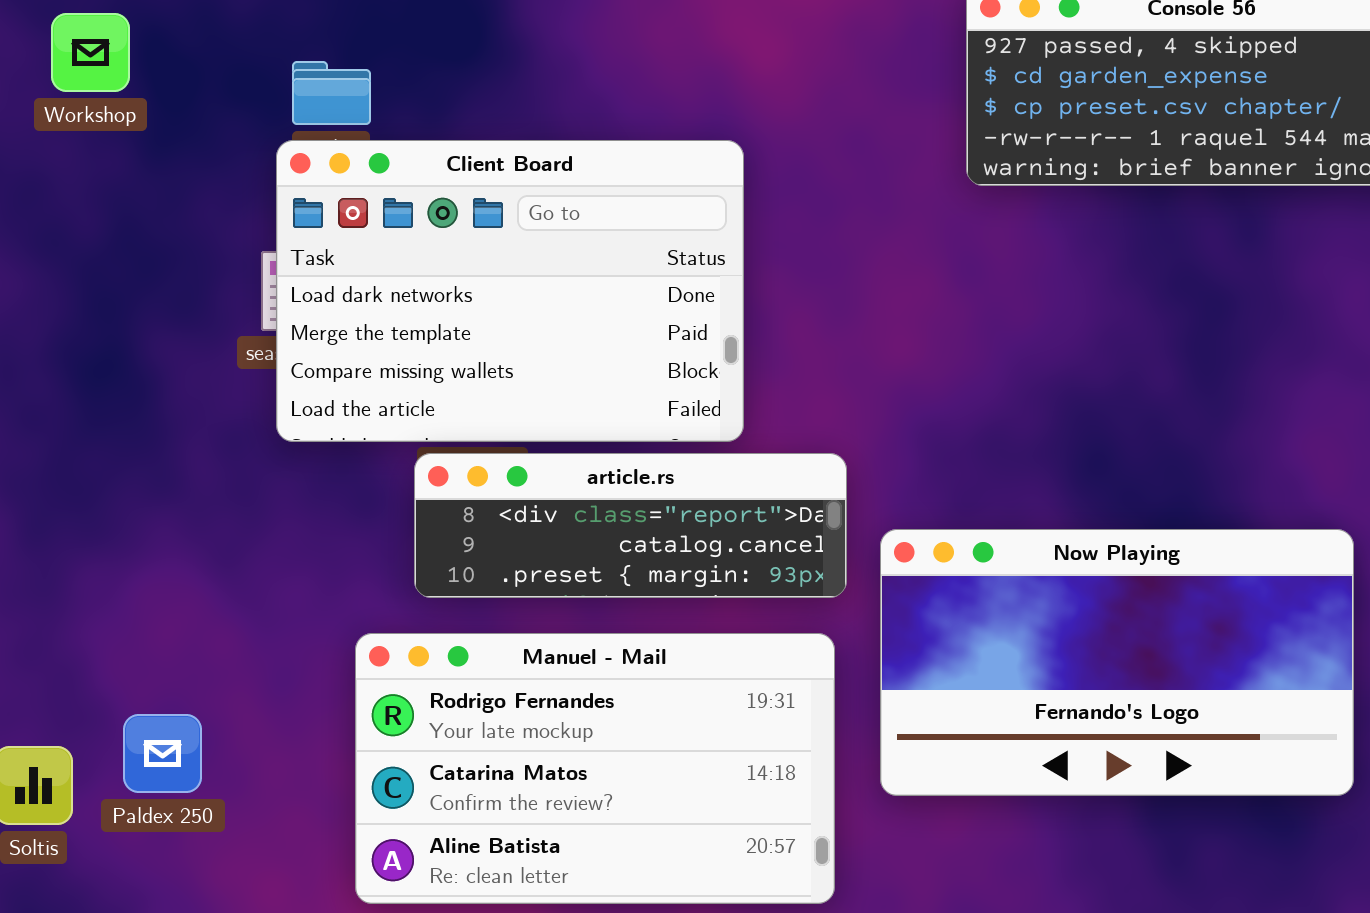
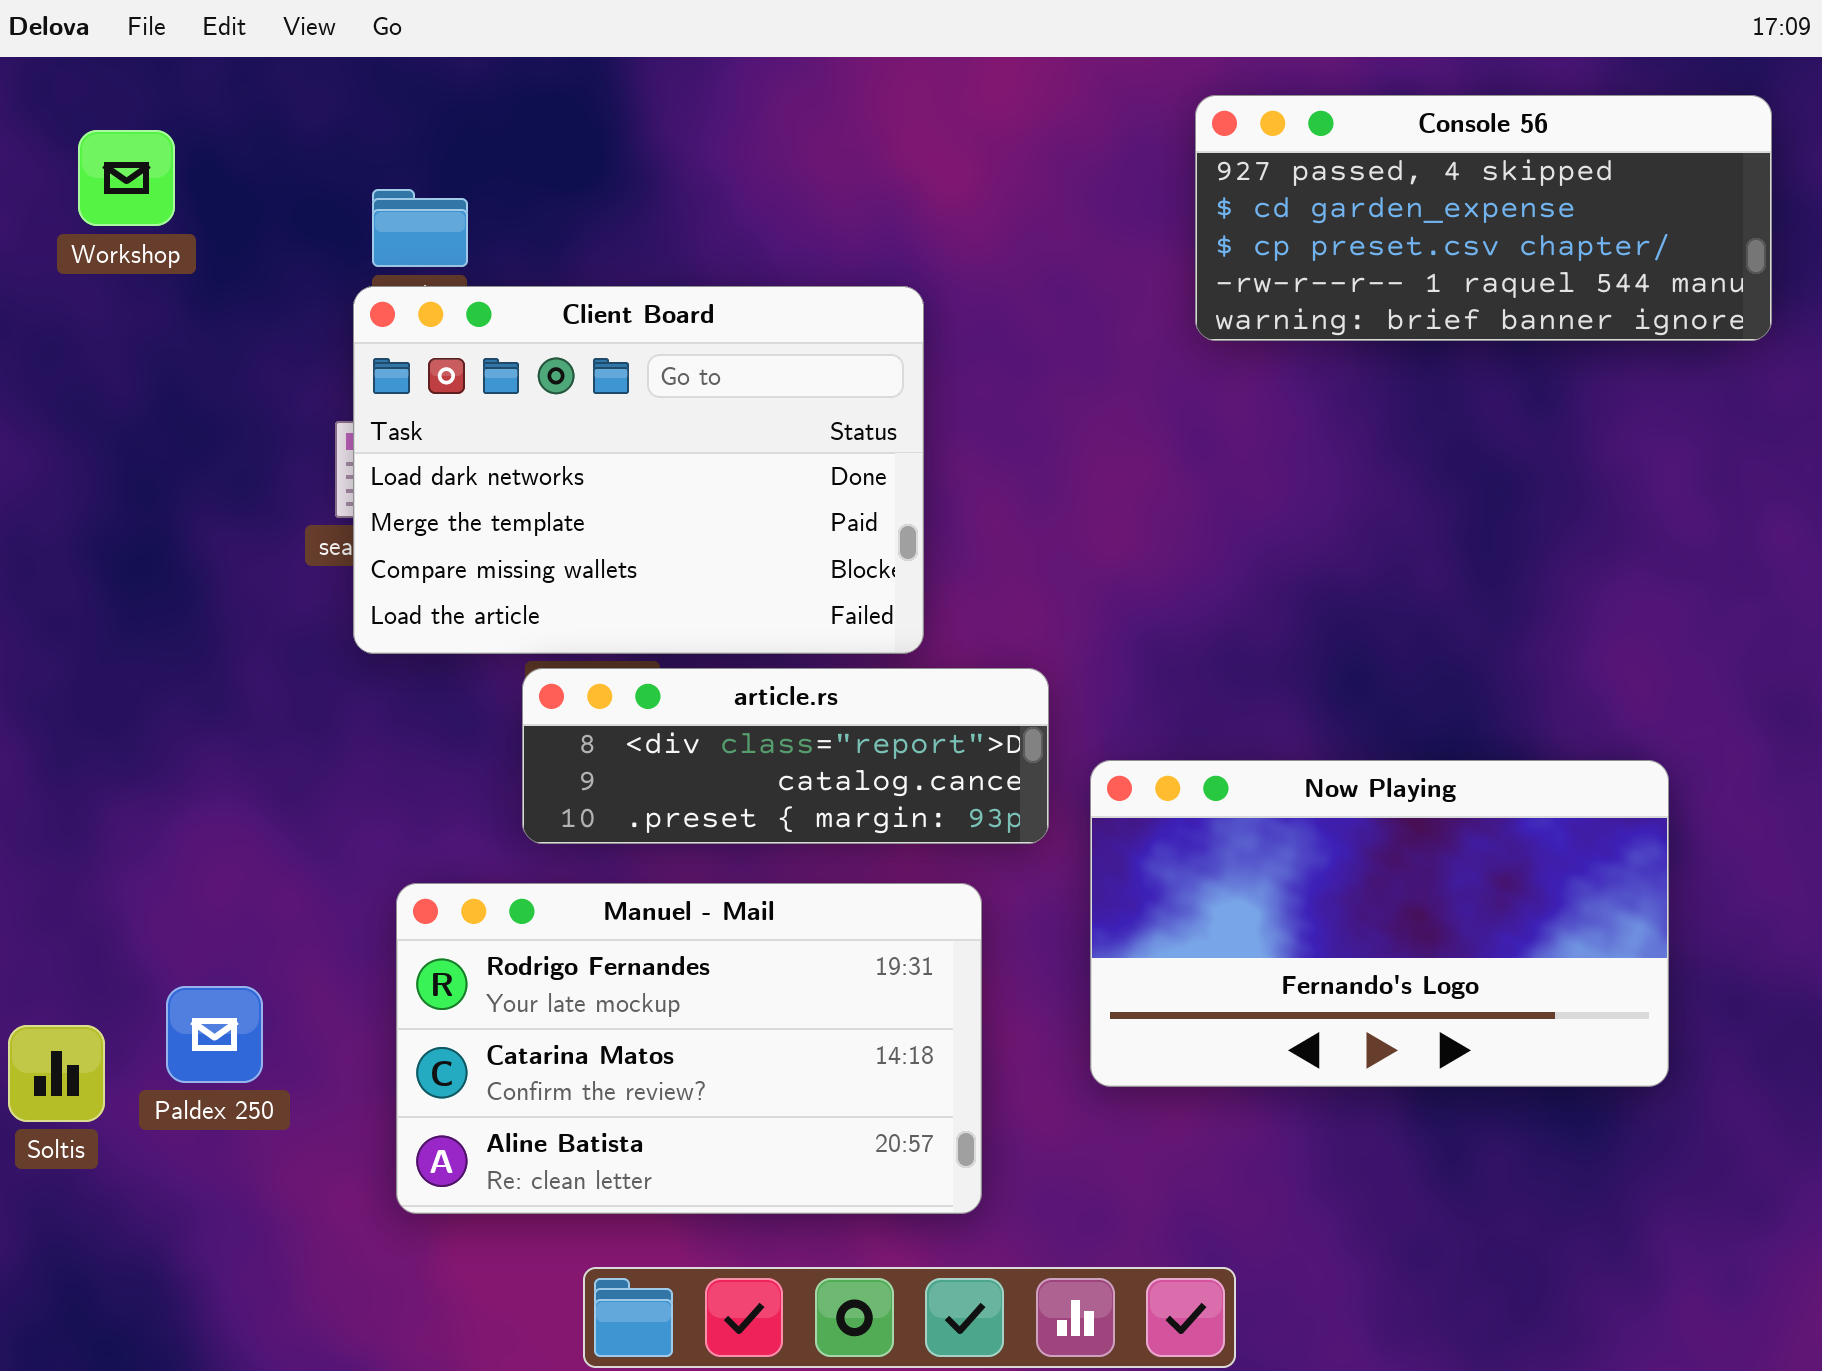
Manuel - Mail: [355,633,835,904] -> [396,883,982,1214], moved

